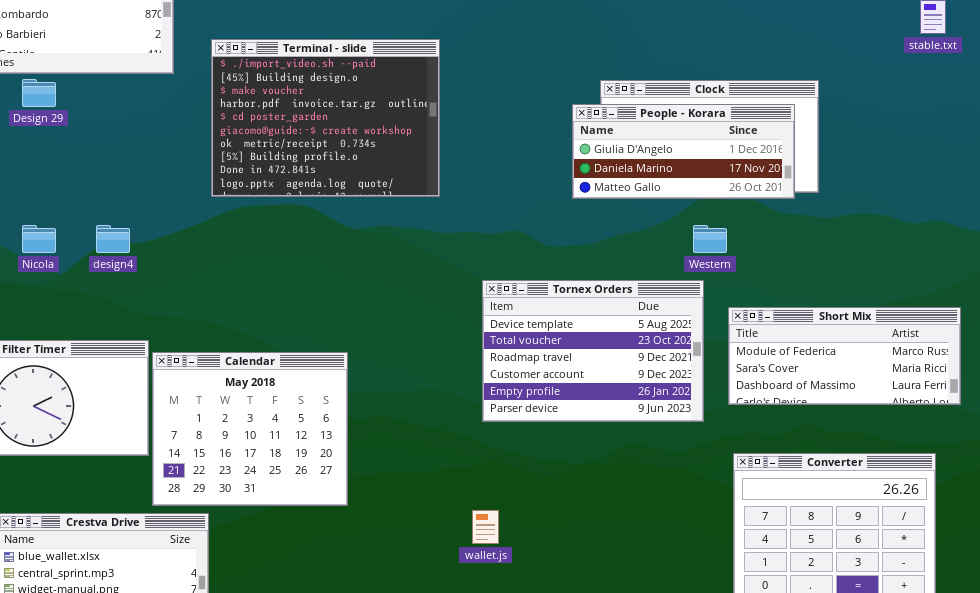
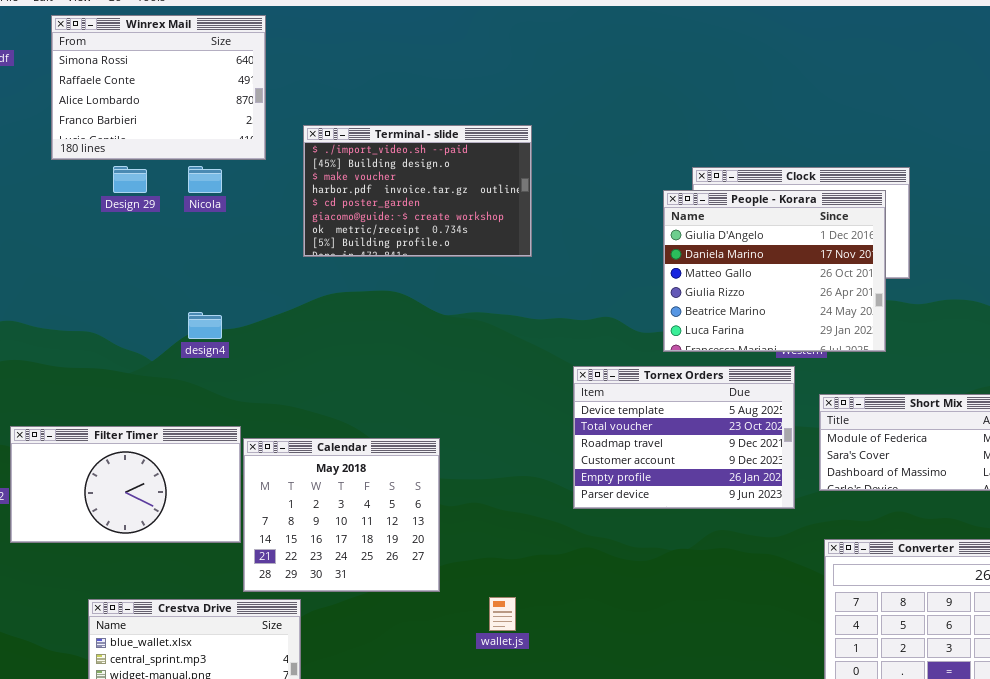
Terminal - slide: [211,39,440,197] -> [303,125,532,257], resized
People - Korara: [572,104,795,199] -> [663,190,886,352], resized
Nicola: [22,225,56,253] -> [188,166,222,193], moved
wallet.js: [472,510,499,544] -> [489,597,516,631], moved

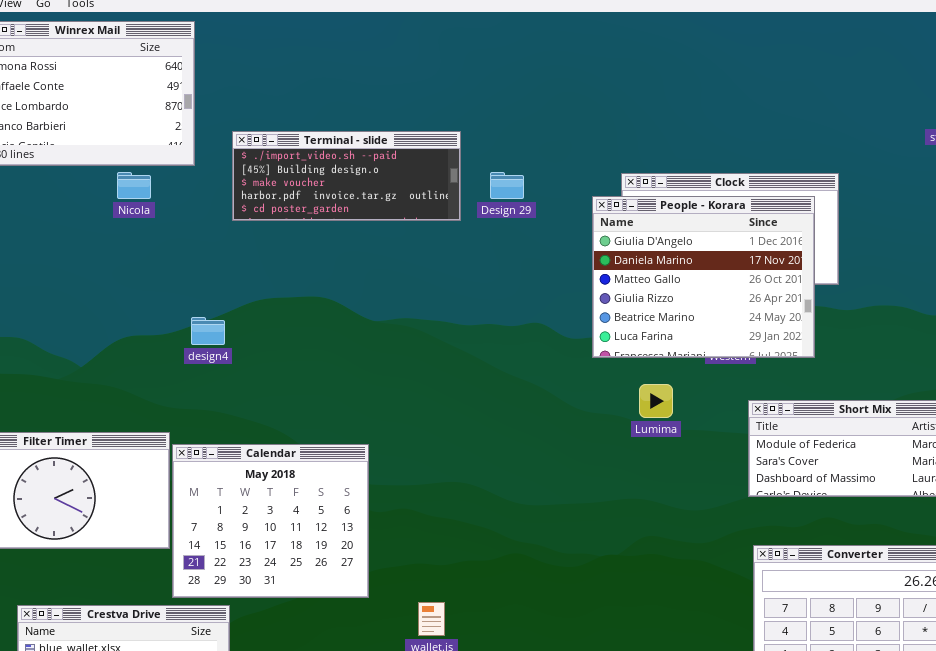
Terminal - slide: [303,125,532,257] -> [232,131,461,221], resized
Design 29: [113,166,147,193] -> [490,172,524,199], moved
design4: [188,312,222,339] -> [191,317,225,345], moved
Tornex Orders: [573,366,795,509] -> none, closed

